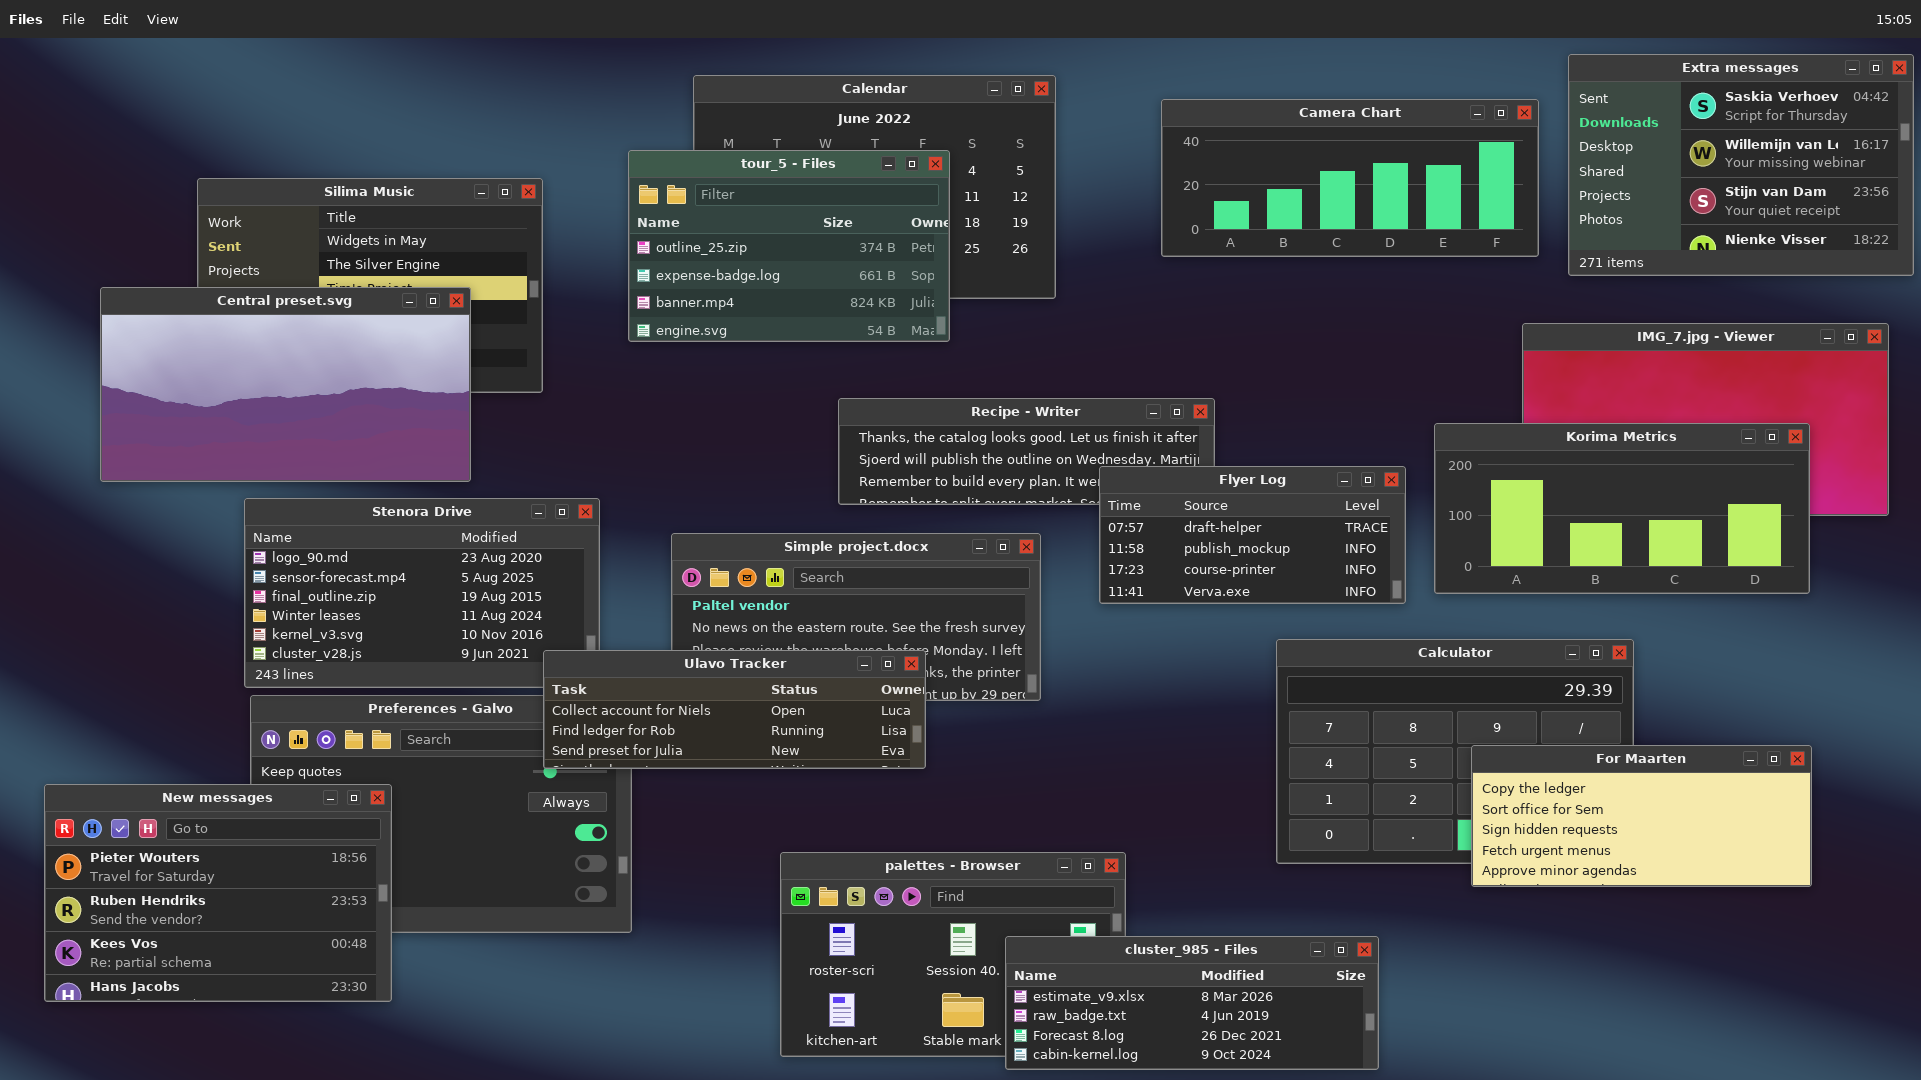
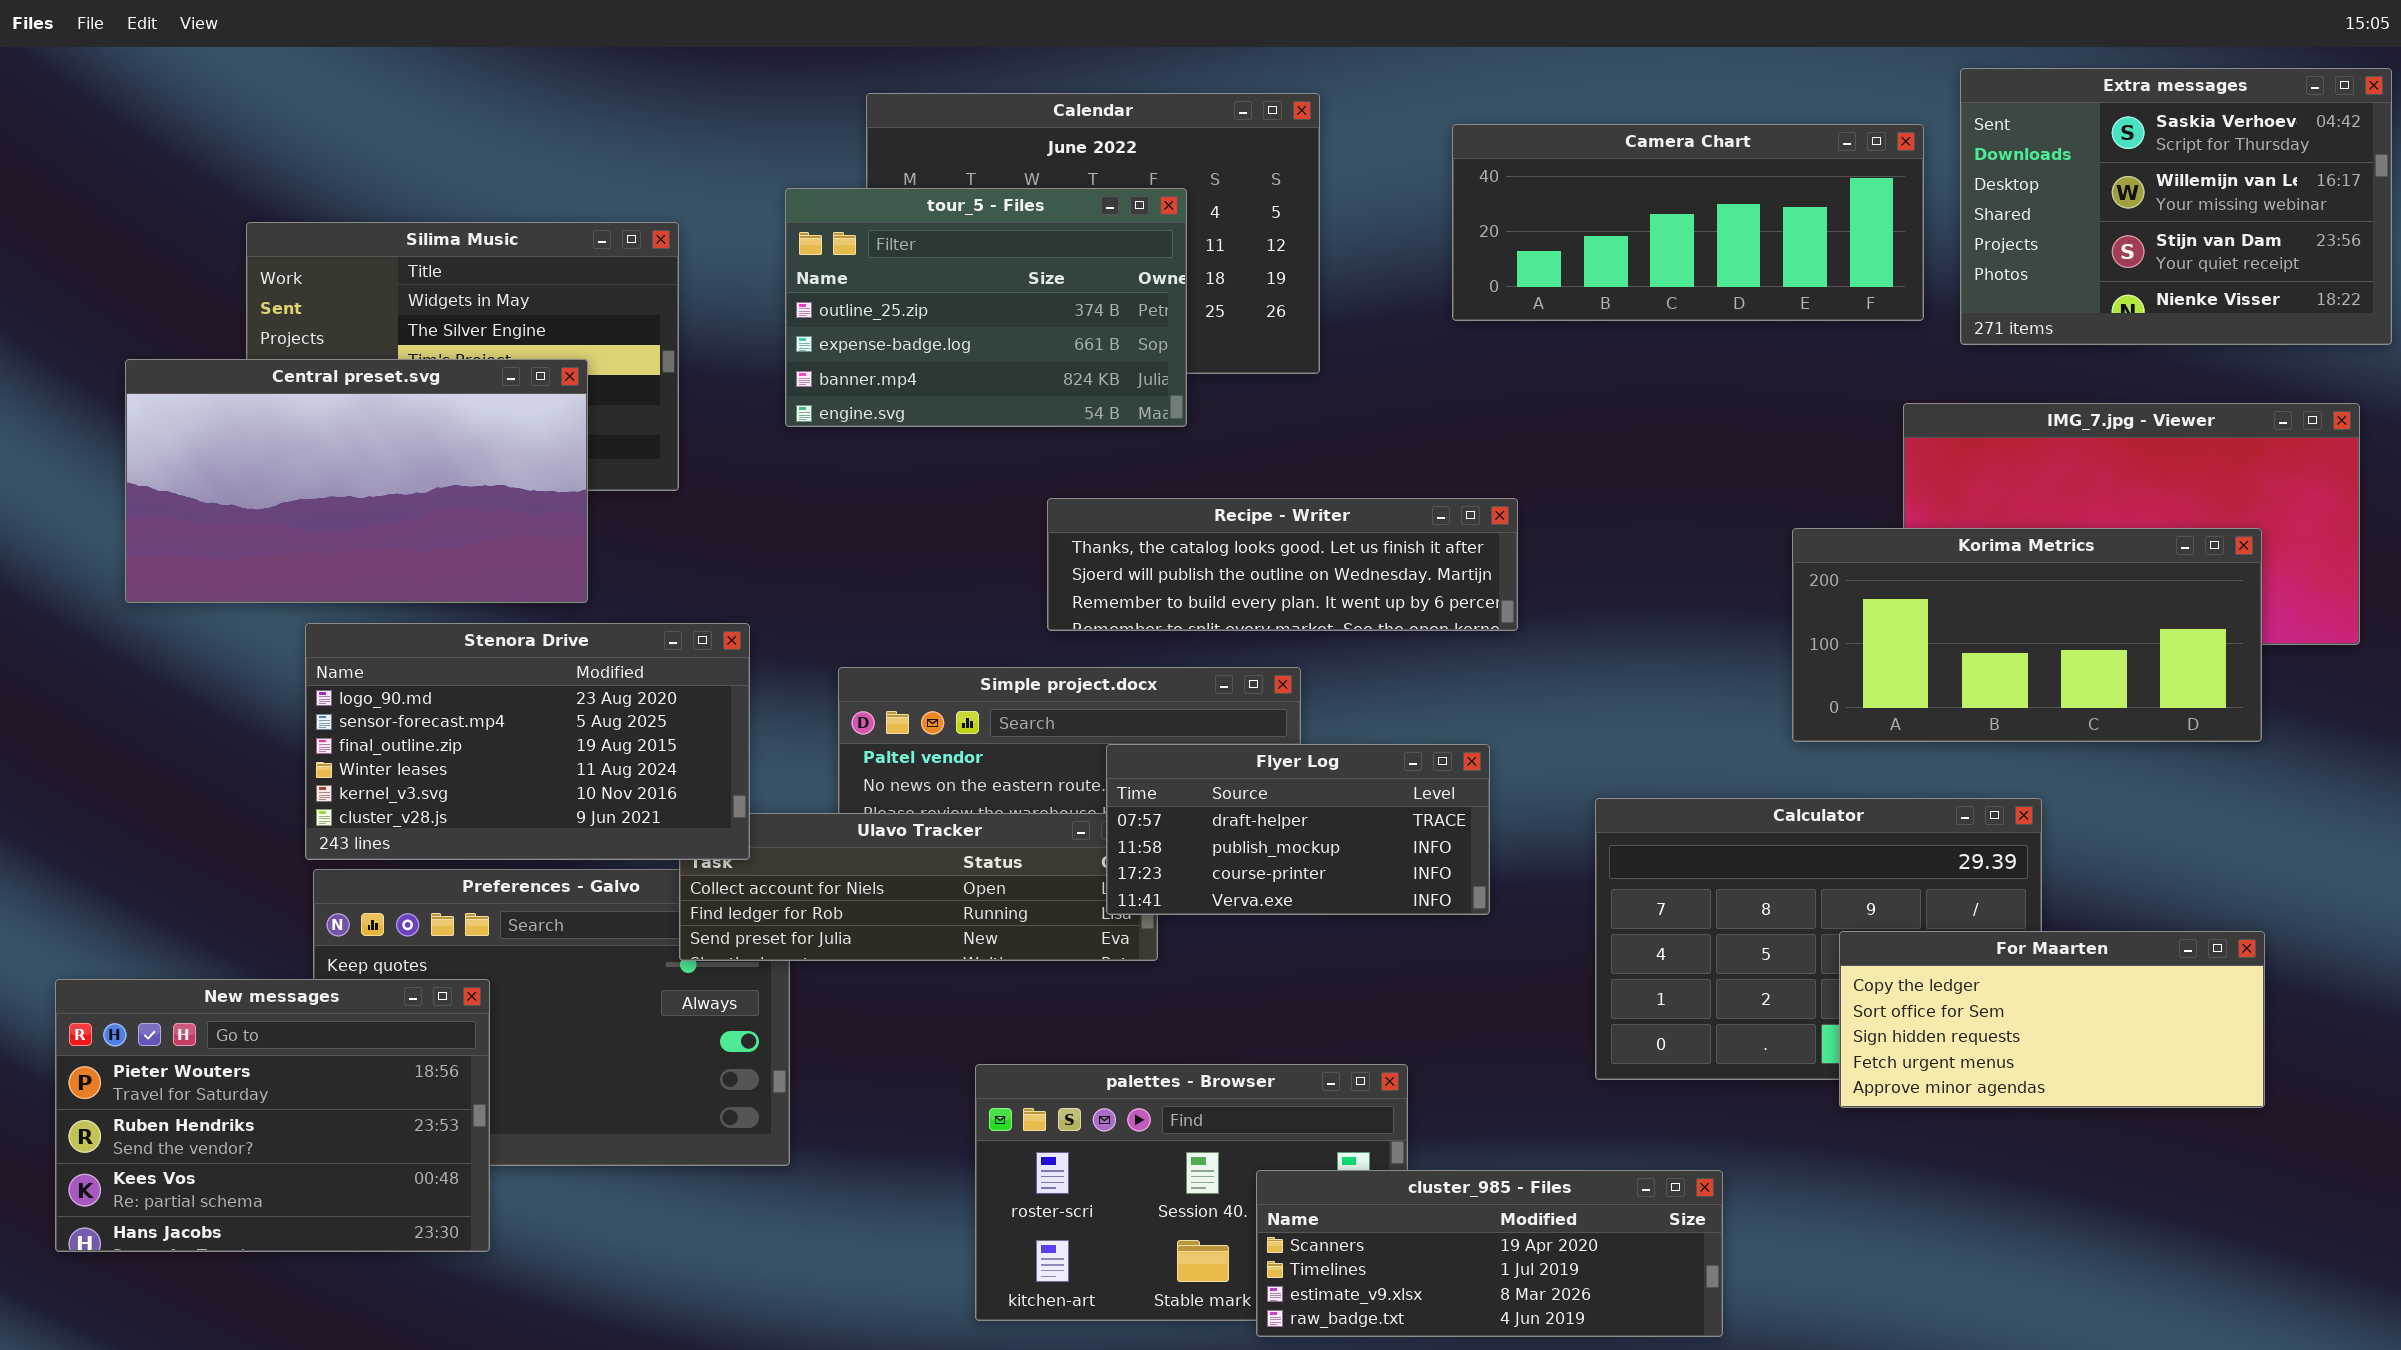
Flyer Log: [1099,466,1406,604] -> [1106,744,1490,915], moved
Stenora Drive: [244,498,600,688] -> [305,623,750,860], raised
cluster_985 - Files: [1005,936,1379,1070] -> [1256,1170,1723,1337], scrolled up 2 rows

